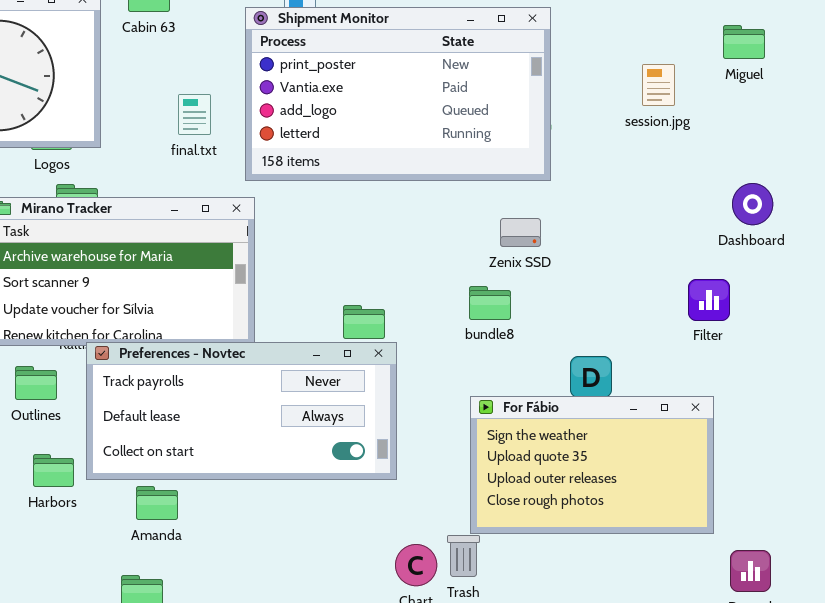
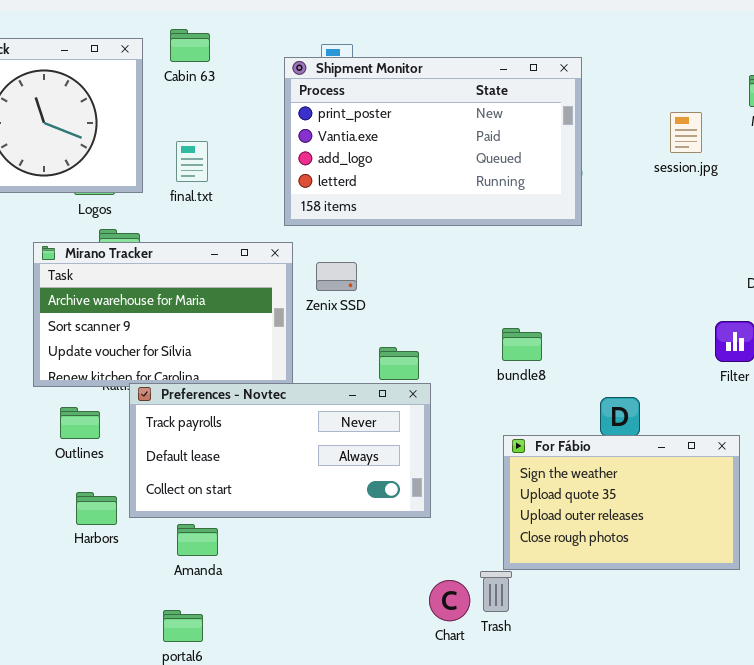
final.txt: [178,94,211,135] -> [176,141,208,182], moved
Zenix SSD: [500,218,541,247] -> [316,262,357,291], moved

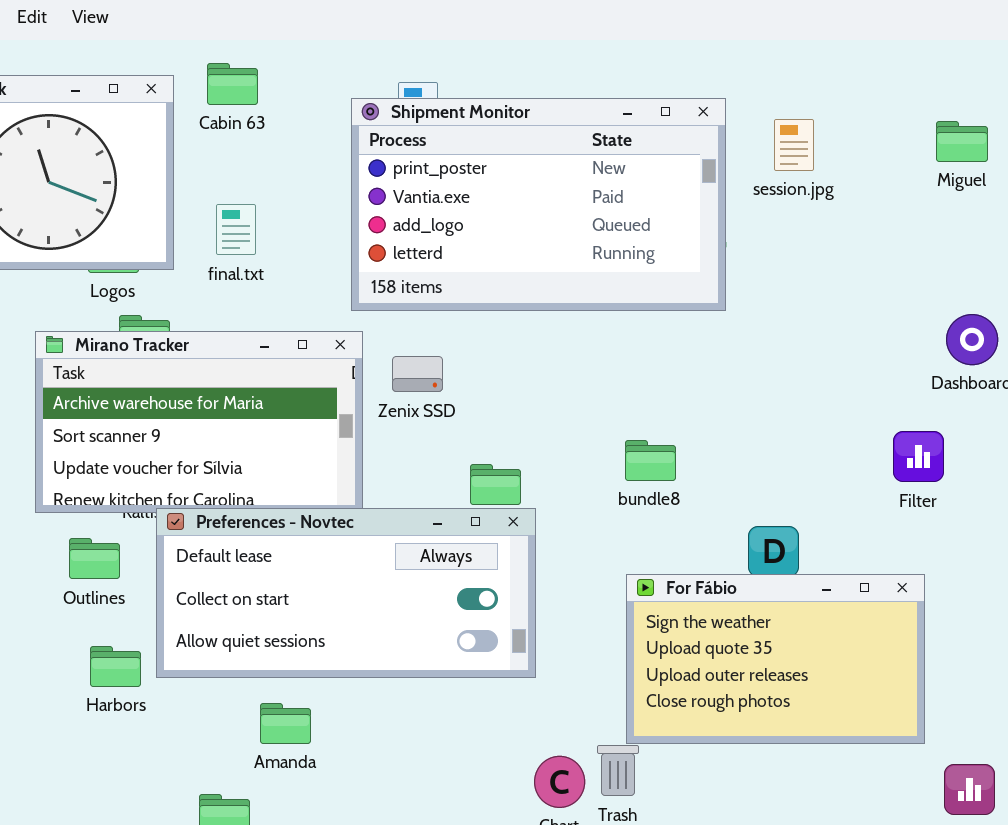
session.jpg: [670,112,702,153] -> [774,119,814,171], moved
Preferences - Novtec: [129,383,431,518] -> [156,508,536,678], scrolled down 1 row
Amanda: [177,524,218,556] -> [260,703,311,744], moved

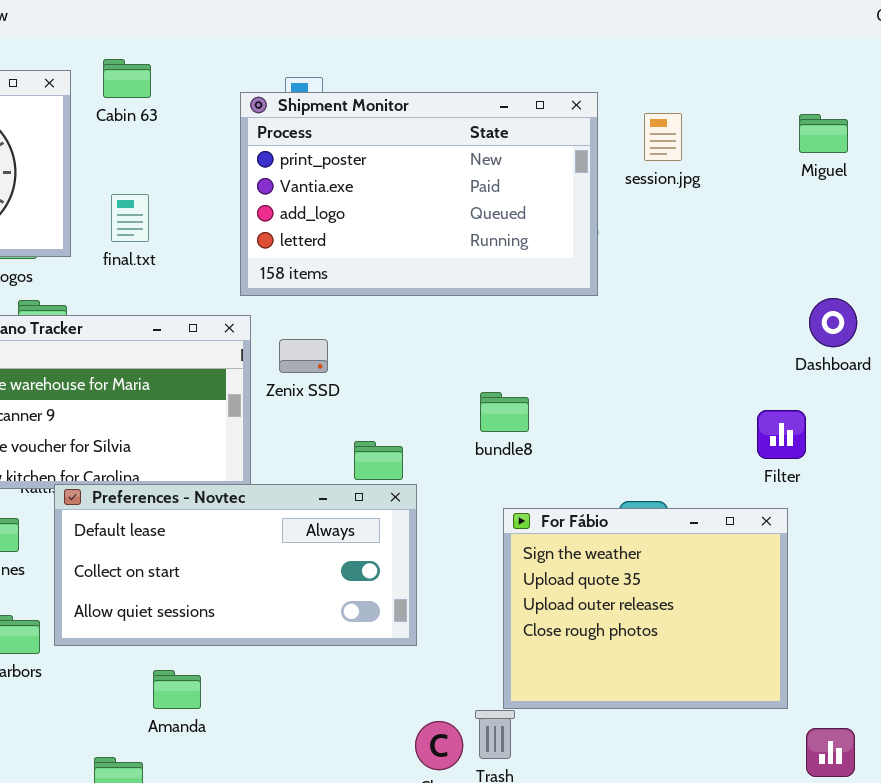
bundle8: [625,440,676,481] -> [480,392,529,432], moved
For Fábio: [626,574,925,744] -> [503,508,788,709], resized

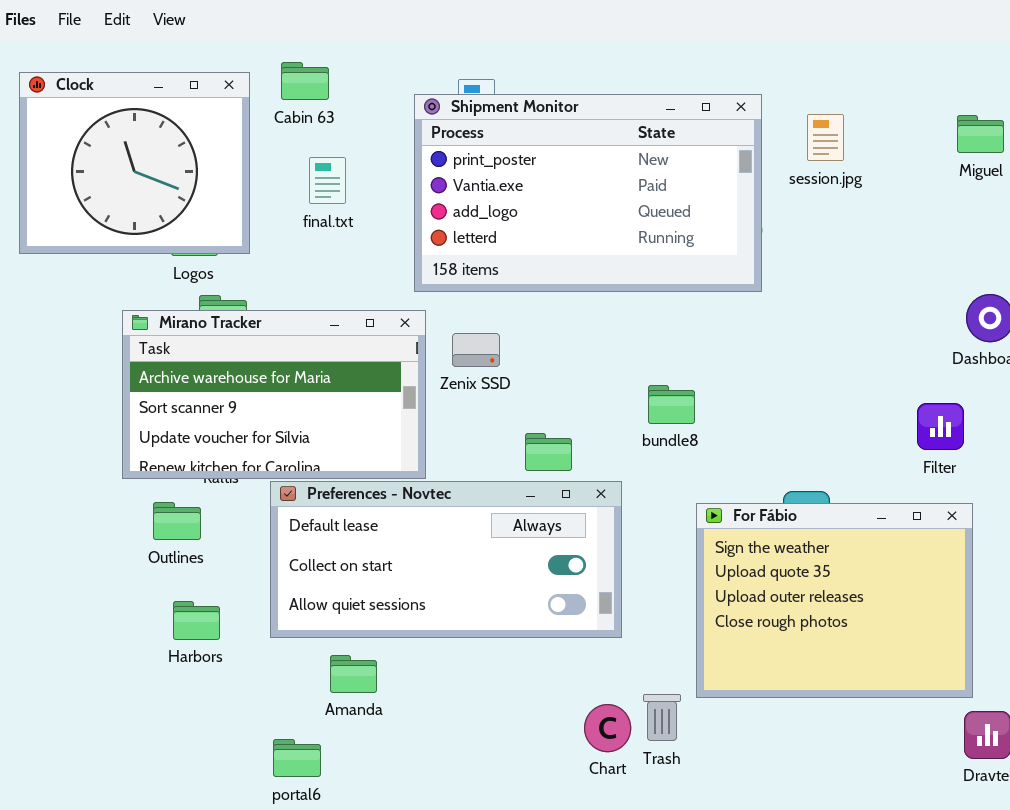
final.txt: [111,194,149,242] -> [309,157,346,204], moved
Preferences - Novtec: [54,484,417,646] -> [270,481,622,638], moved
For Fábio: [503,508,788,709] -> [696,503,973,698], moved

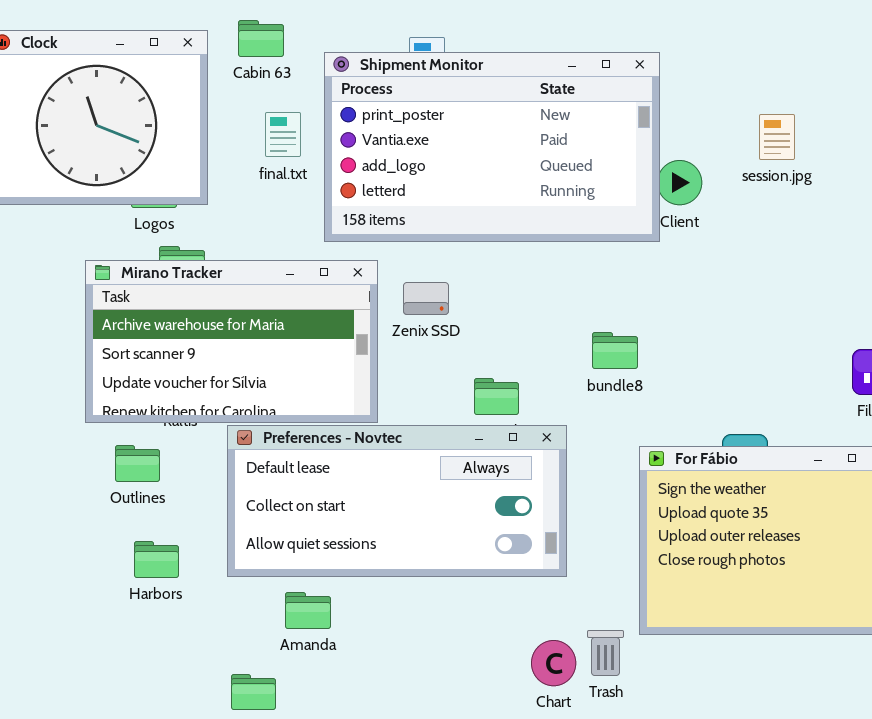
Shipment Monitor: [414,94,762,292] -> [324,52,660,242], moved
session.jpg: [807,114,844,161] -> [759,114,795,160], moved

